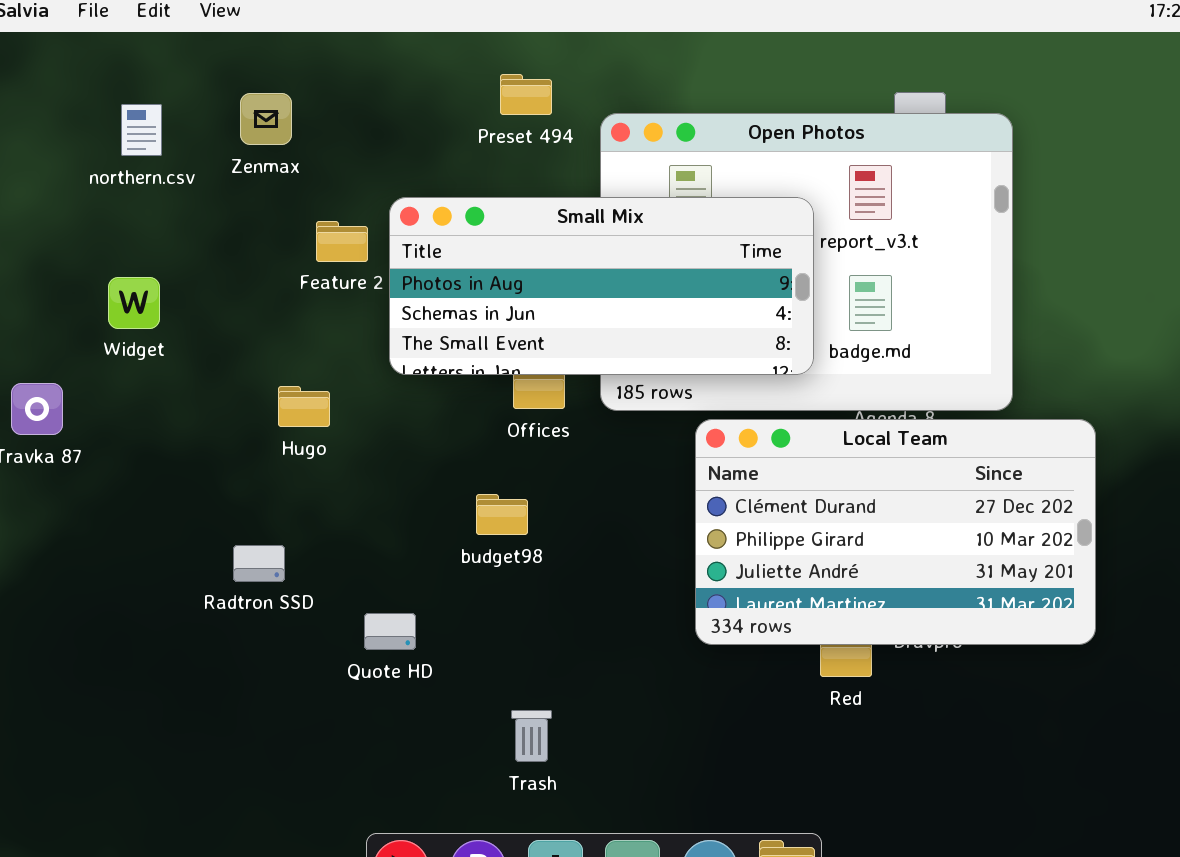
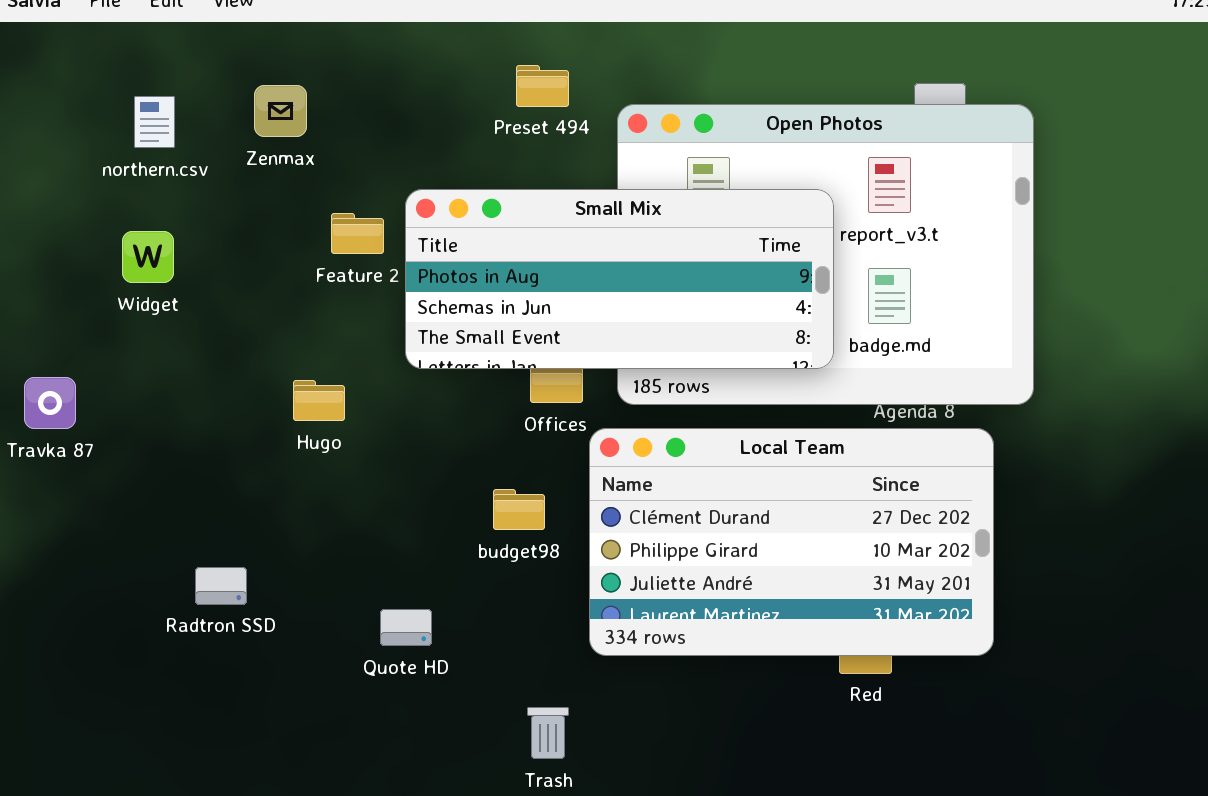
Widget: [108,277,160,329] -> [122,231,174,283], moved
Local Team: [695,419,1096,645] -> [589,428,994,656], moved
Radtron SSD: [233,545,285,582] -> [195,567,247,605], moved

